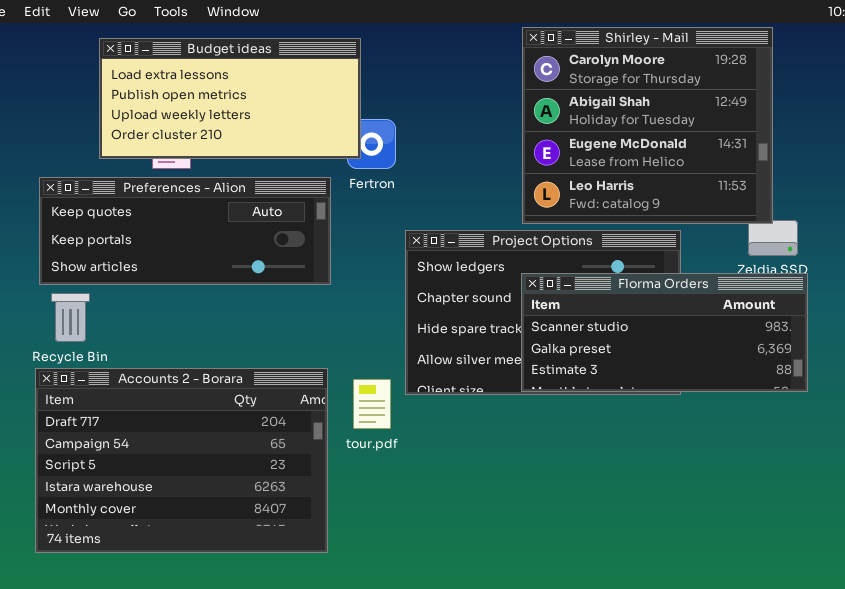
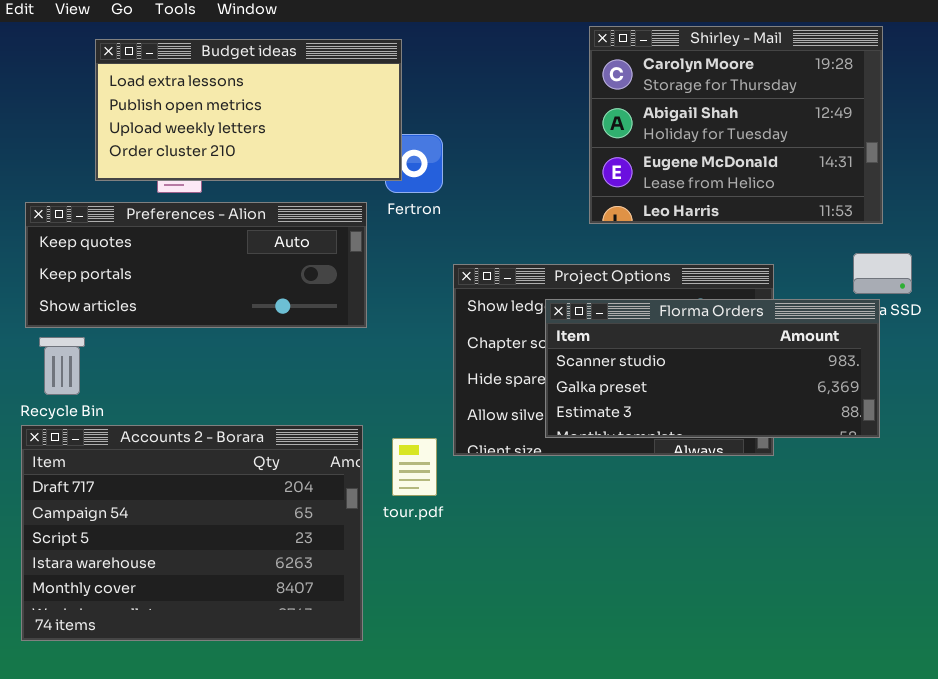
Shirley - Mail: [522,27,773,224] -> [589,26,883,224], resized
Florma Orders: [521,273,808,392] -> [545,299,880,438], moved

